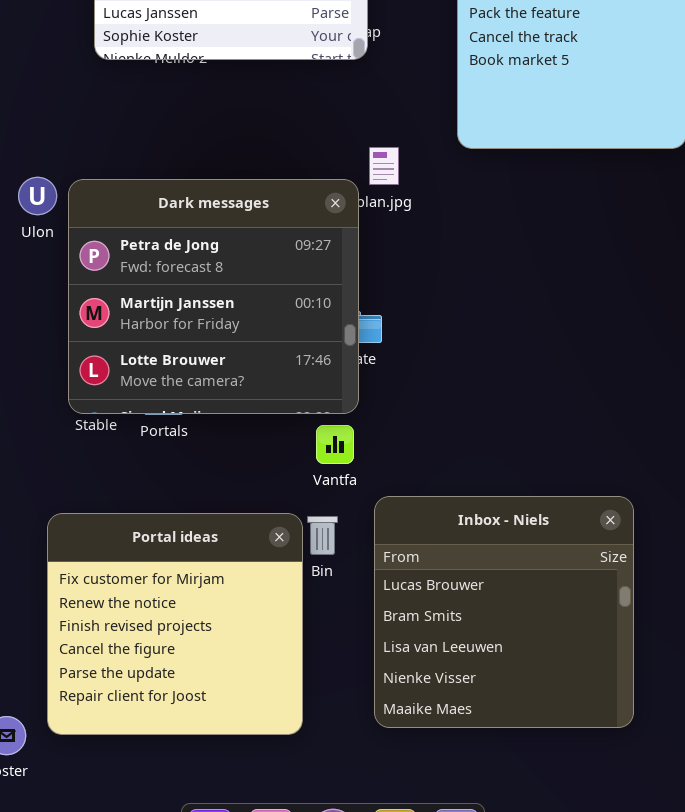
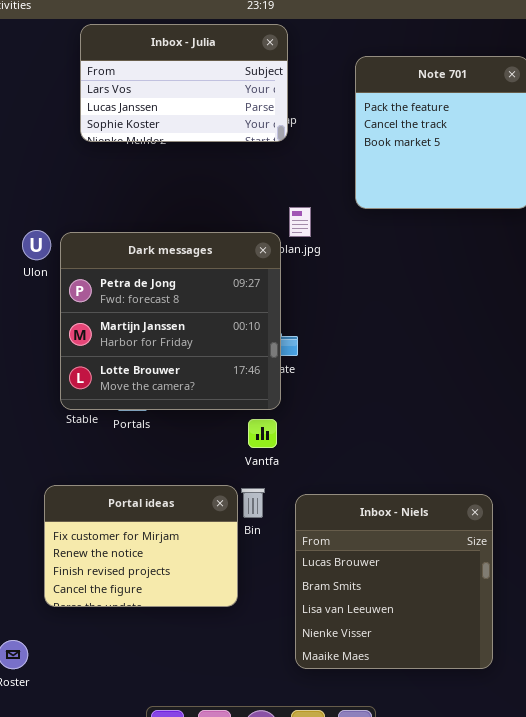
Inbox - Niels: [374,496,634,728] -> [295,494,493,669], moved
Portal ideas: [47,513,303,735] -> [44,485,238,607], resized

